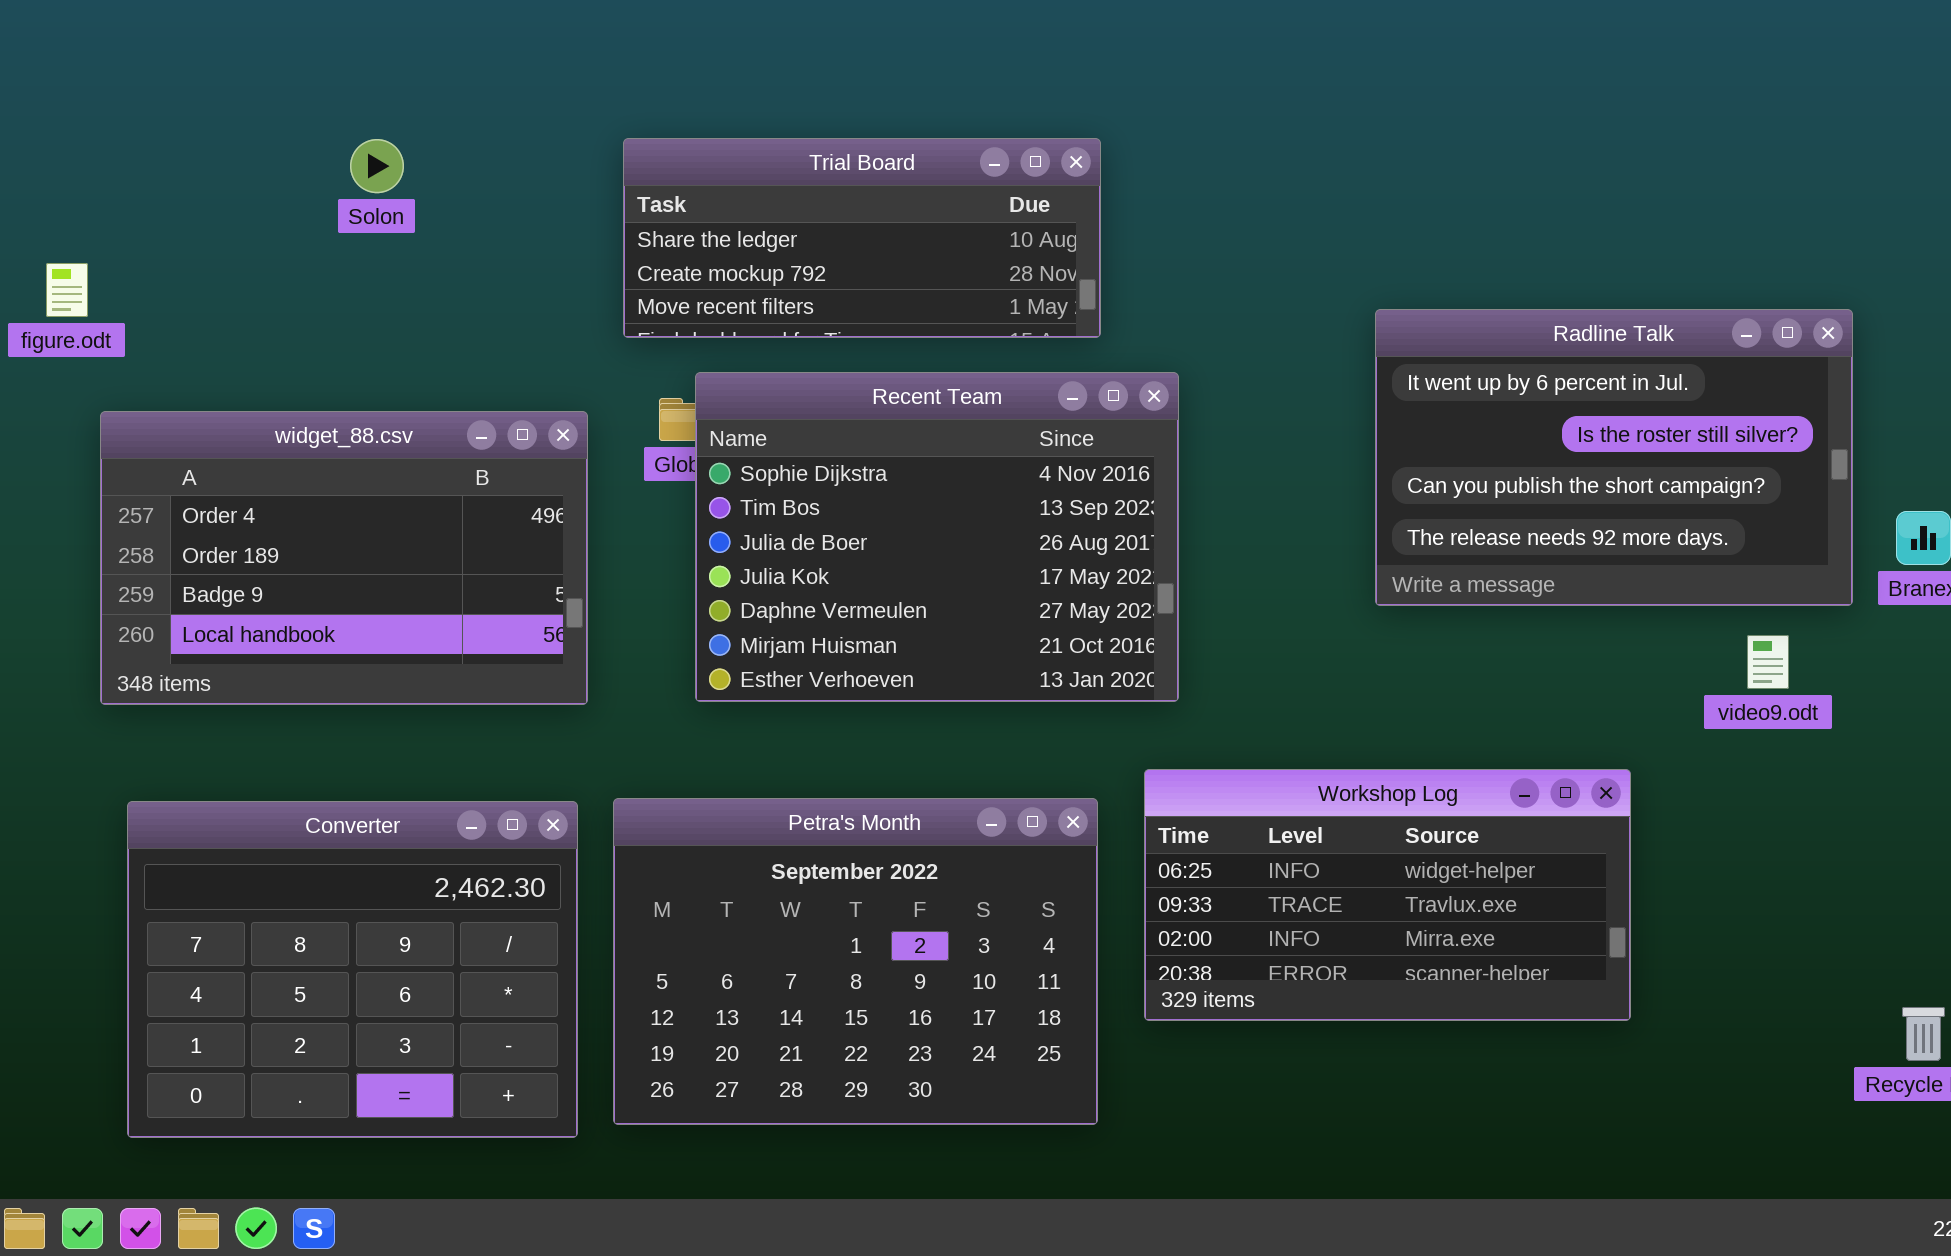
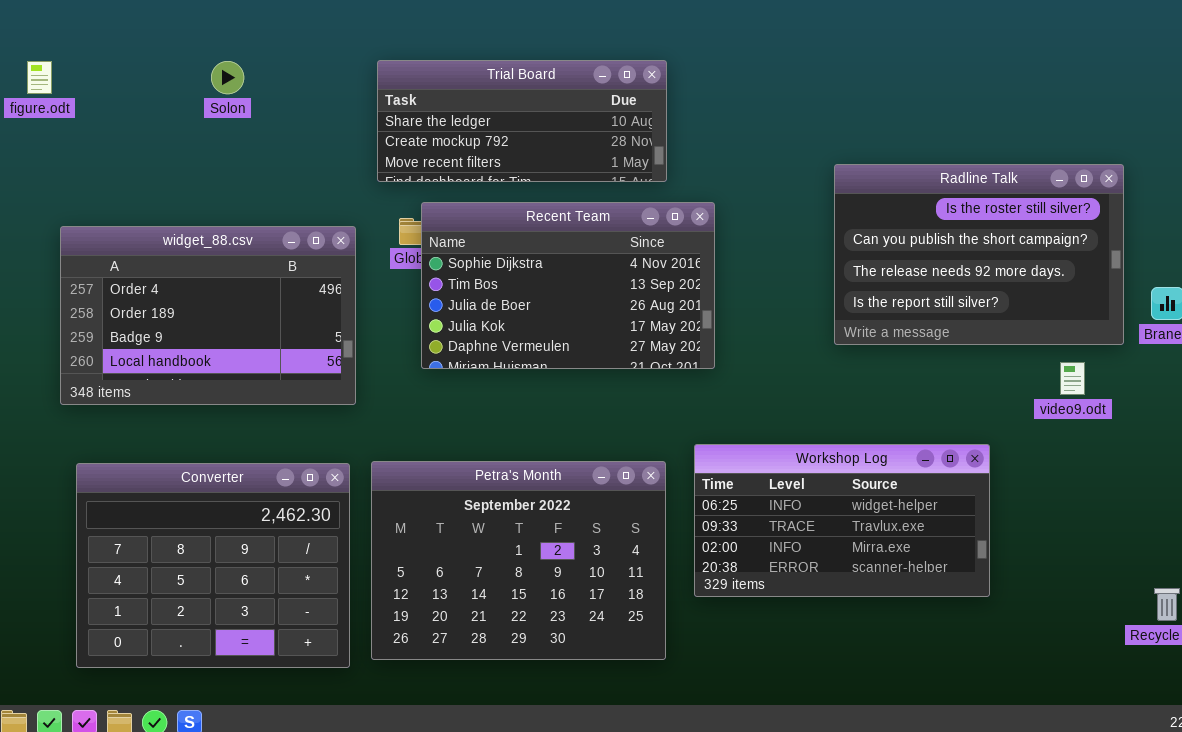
figure.odt: [46,263,88,317] -> [27,61,52,94], moved
Radline Talk: [1375,309,1853,606] -> [834,164,1124,345], scrolled down 1 row
Recent Team: [695,372,1179,702] -> [421,202,715,369], resized

